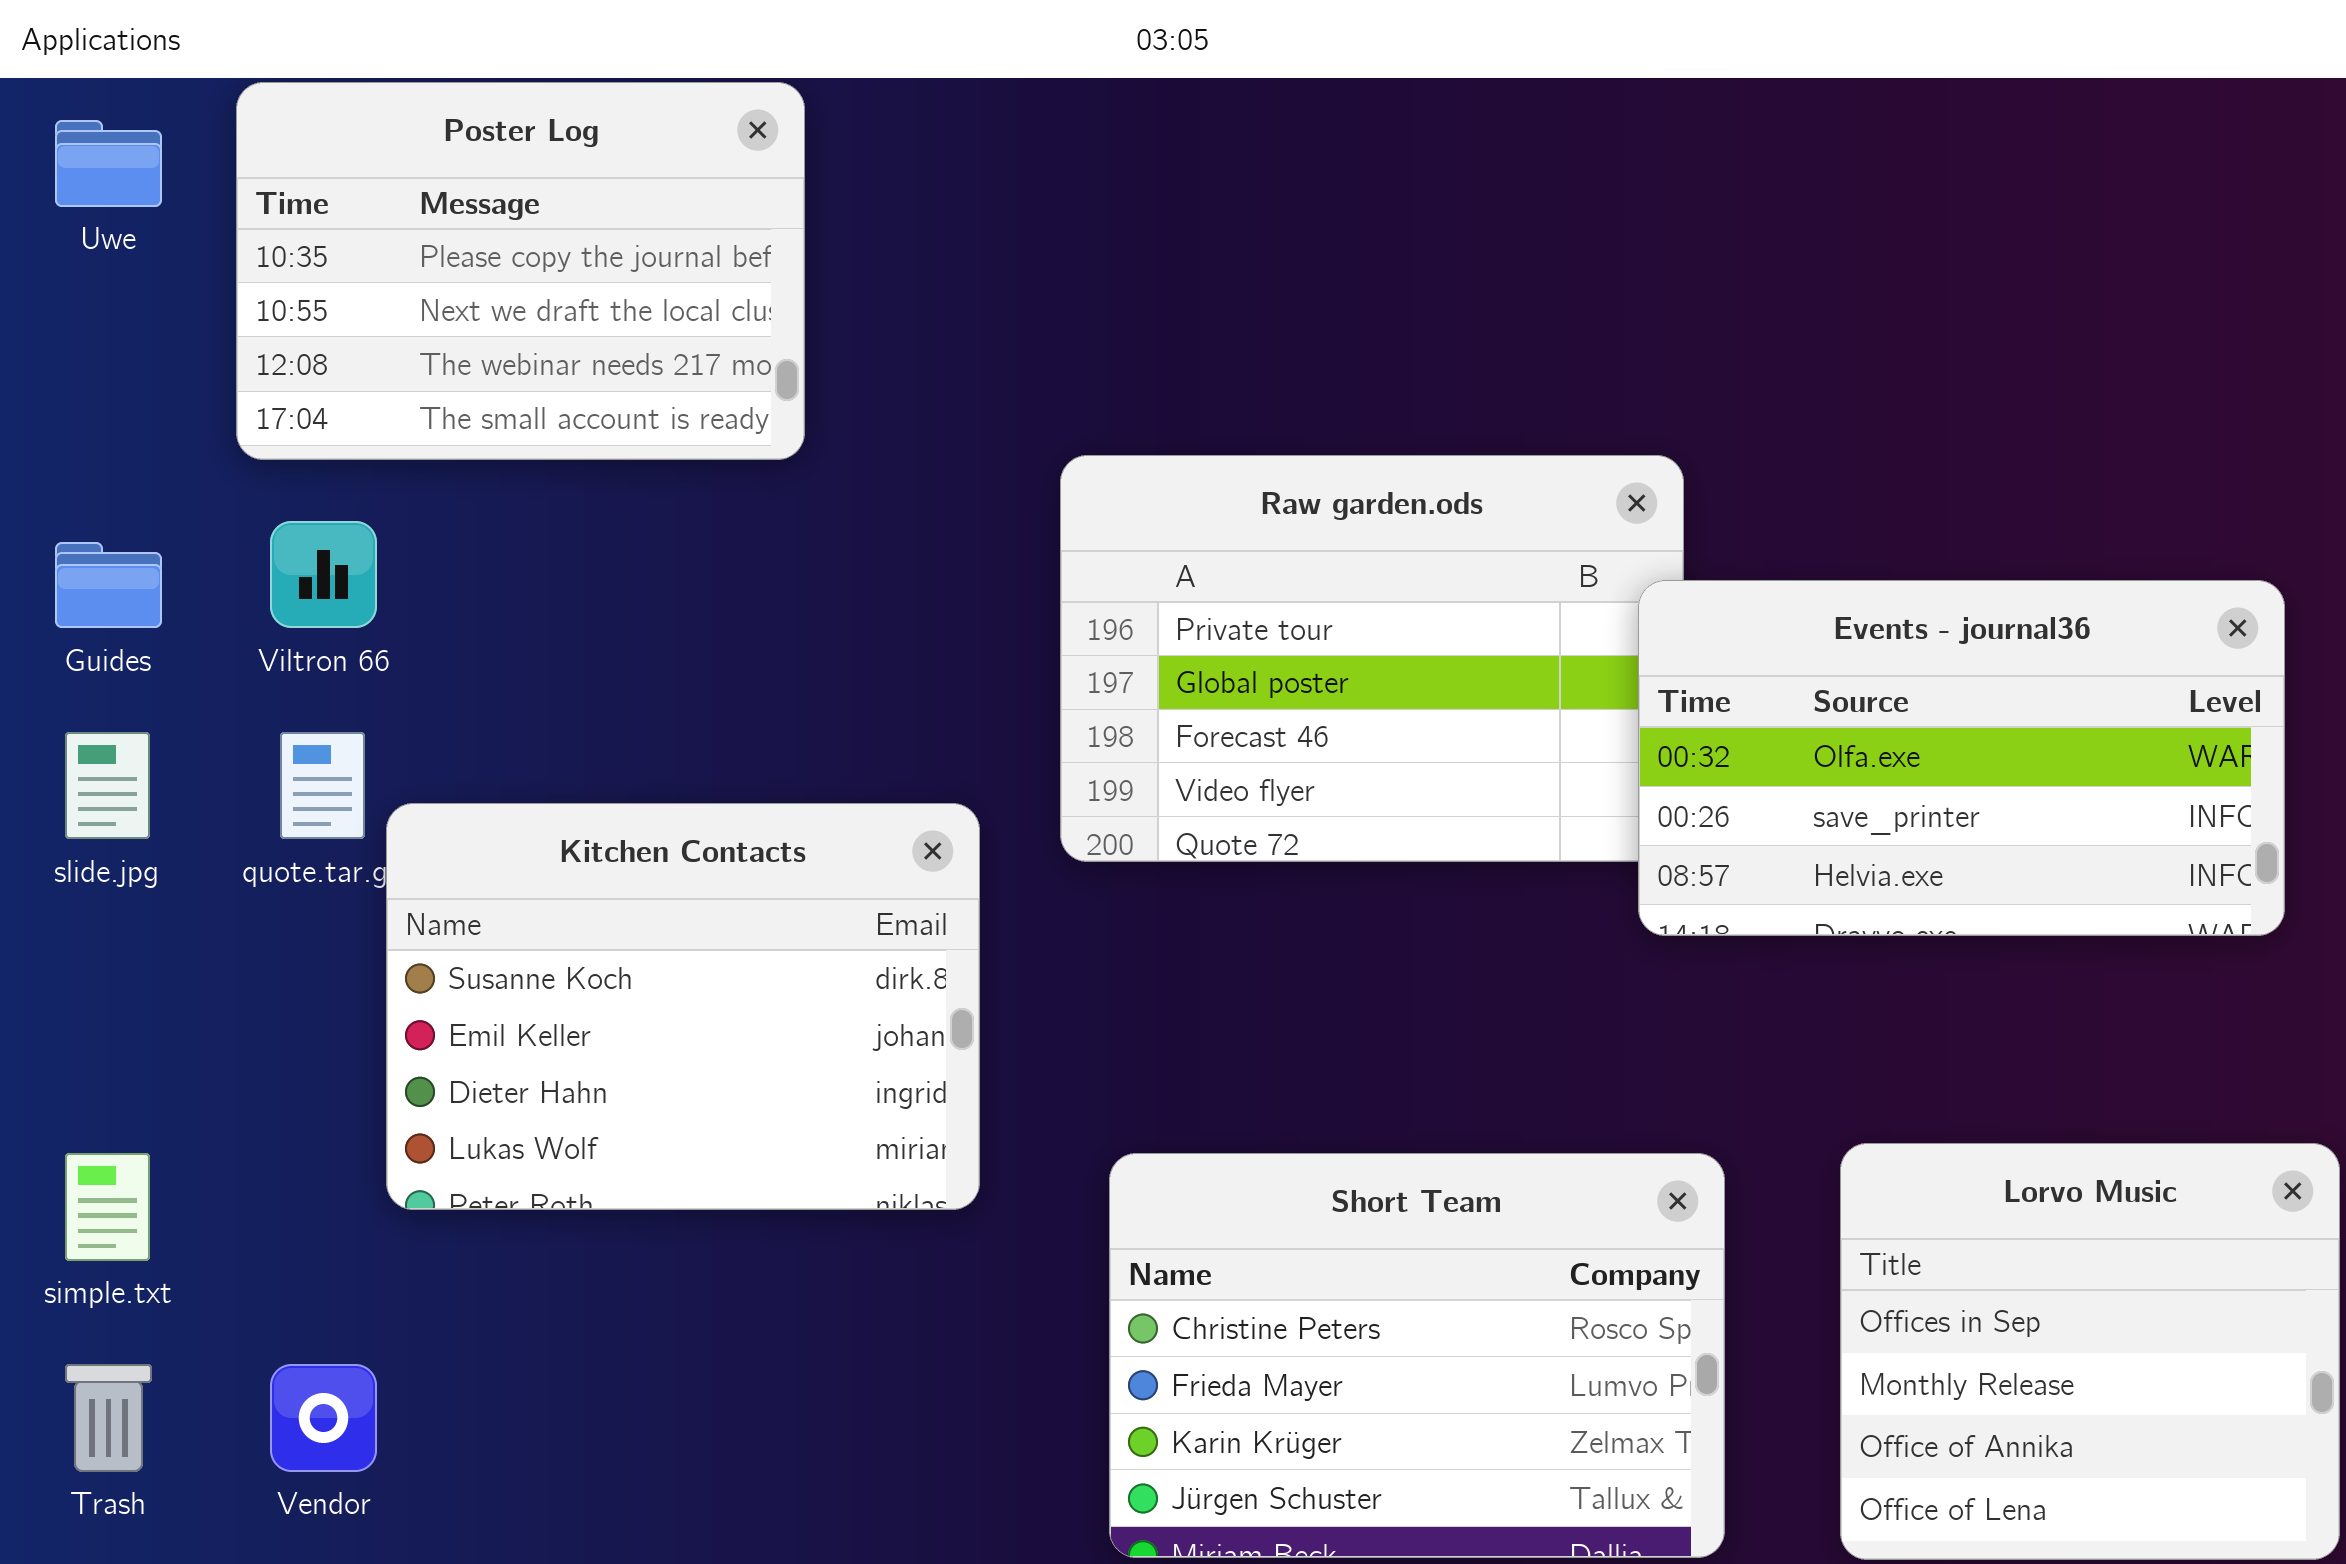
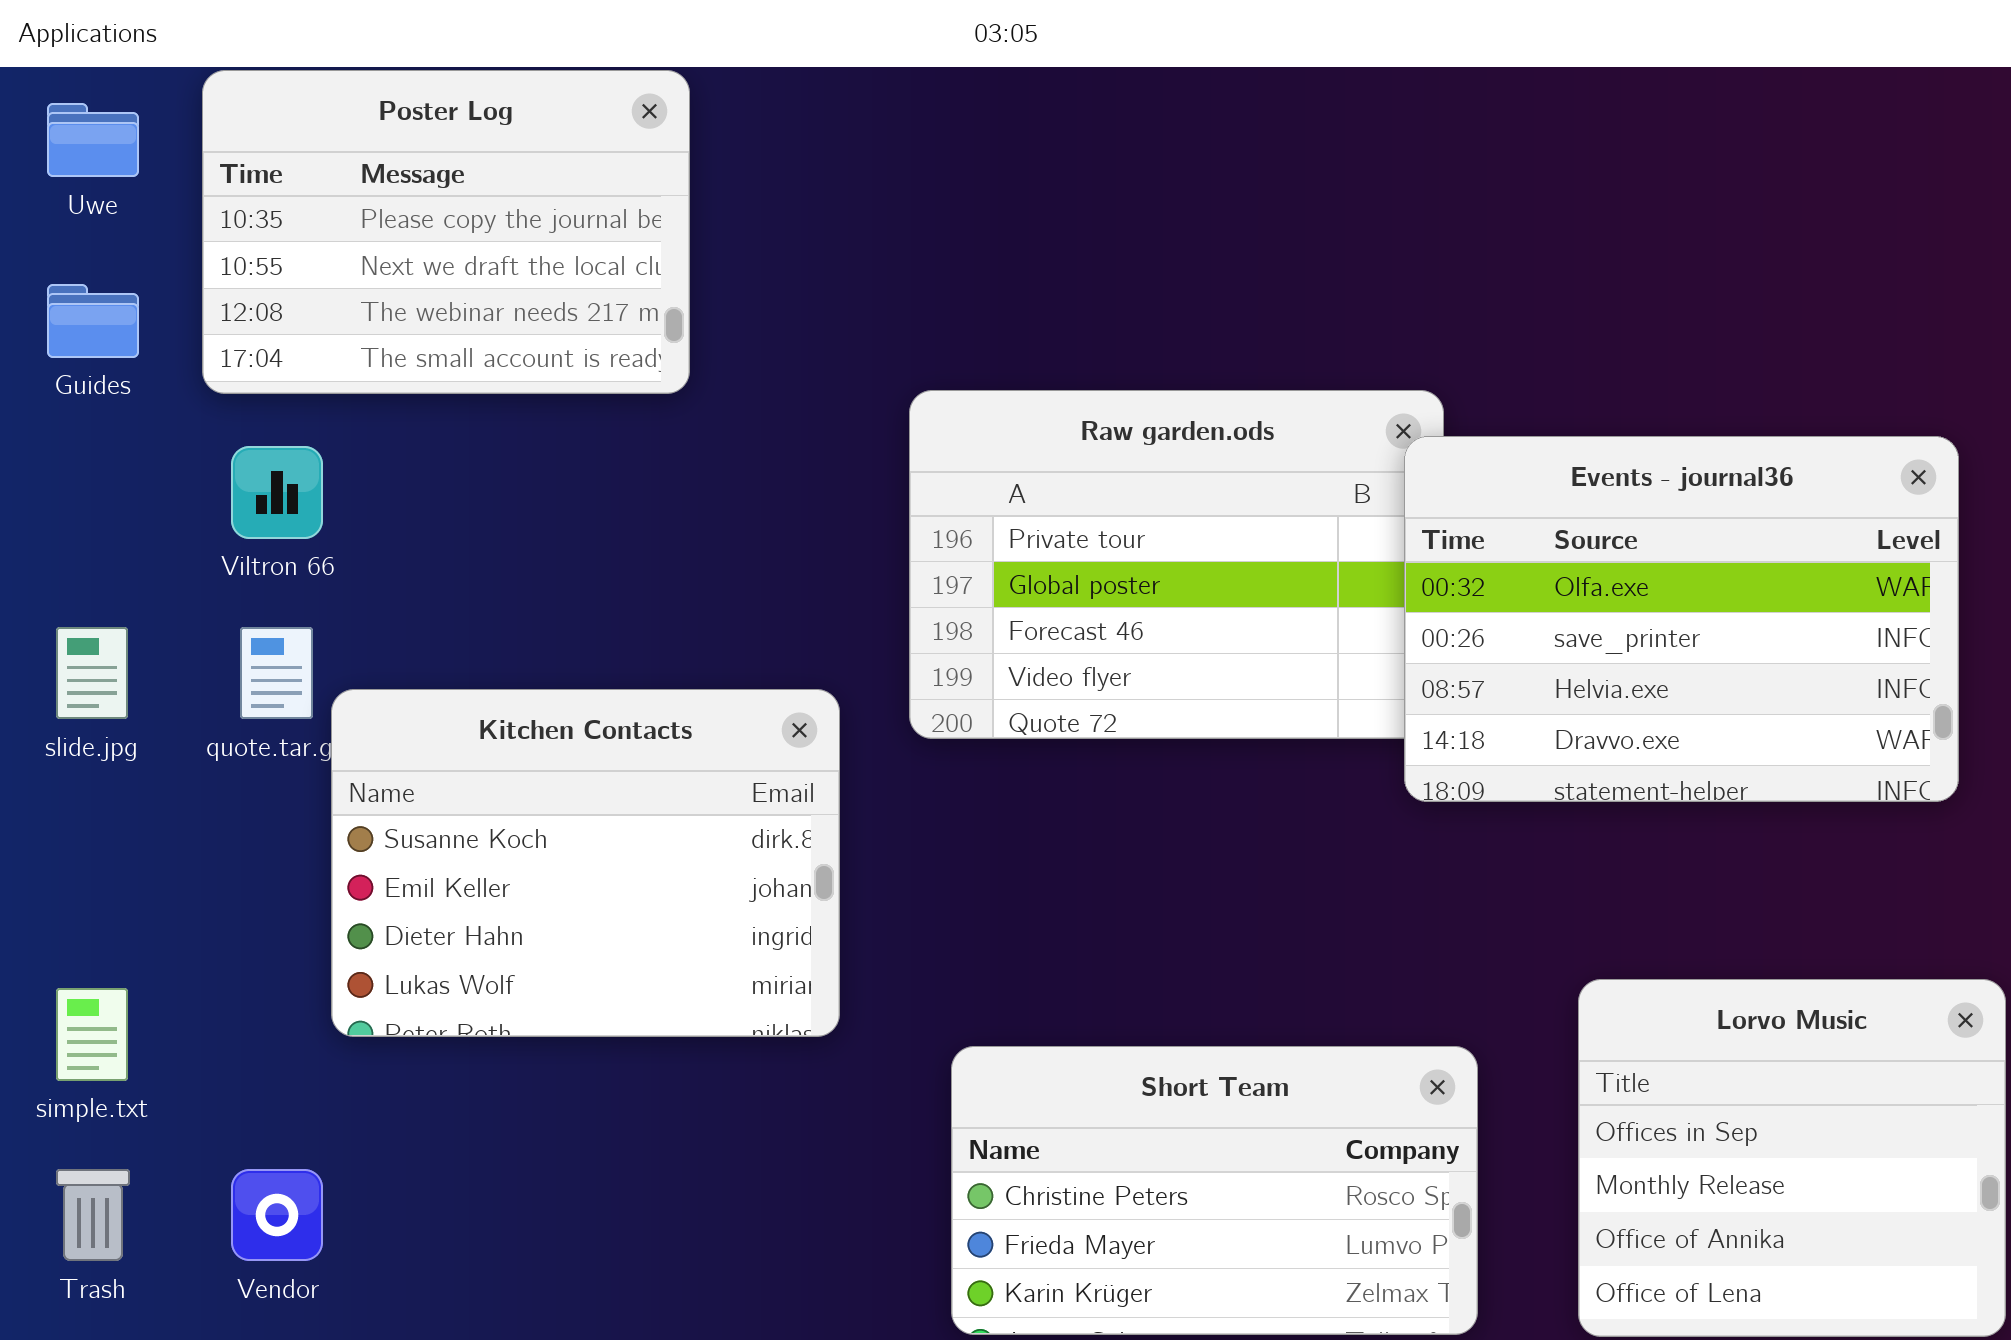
Guides: [55,542,162,628] -> [47,284,139,358], moved
Events - journal36: [1638,580,2285,936] -> [1404,436,1959,802], resized
Short Team: [1109,1153,1725,1558] -> [951,1046,1478,1335], resized

